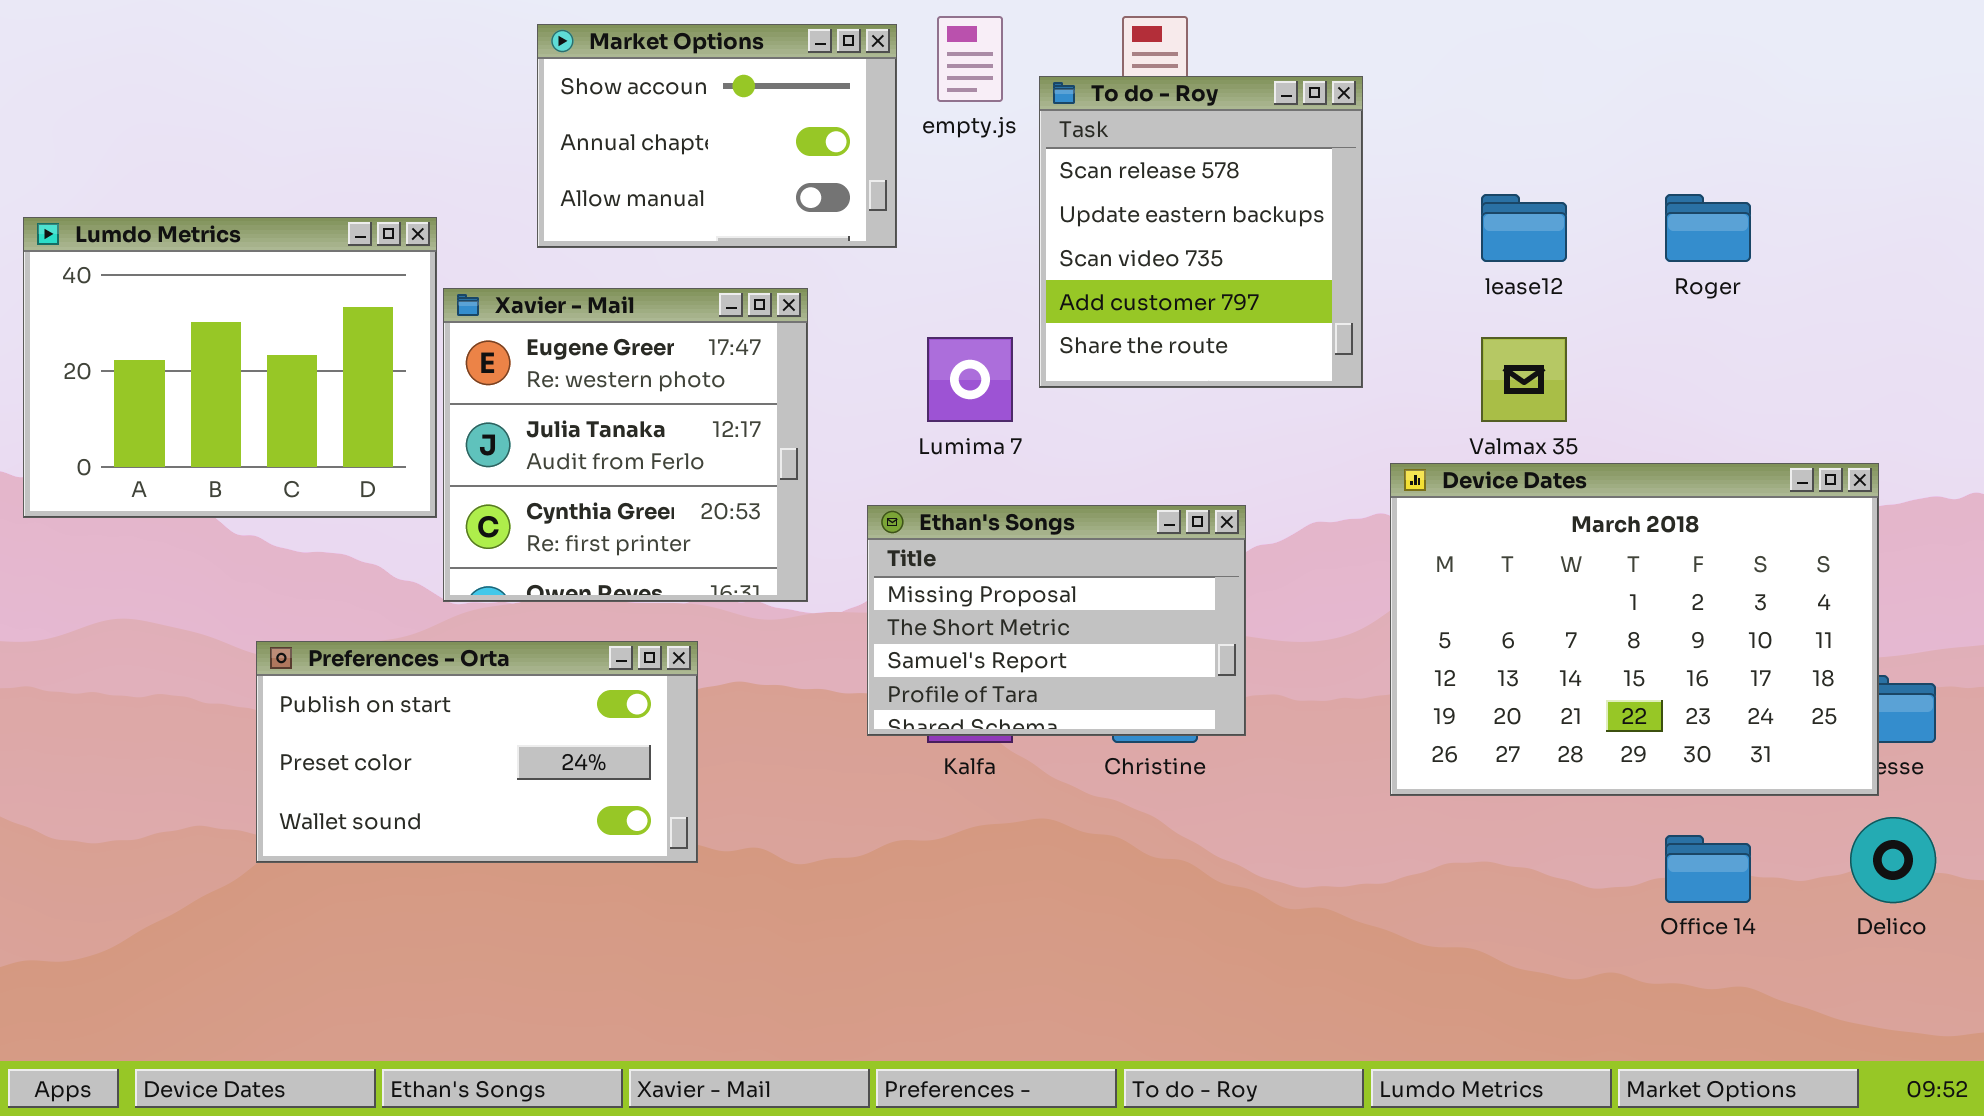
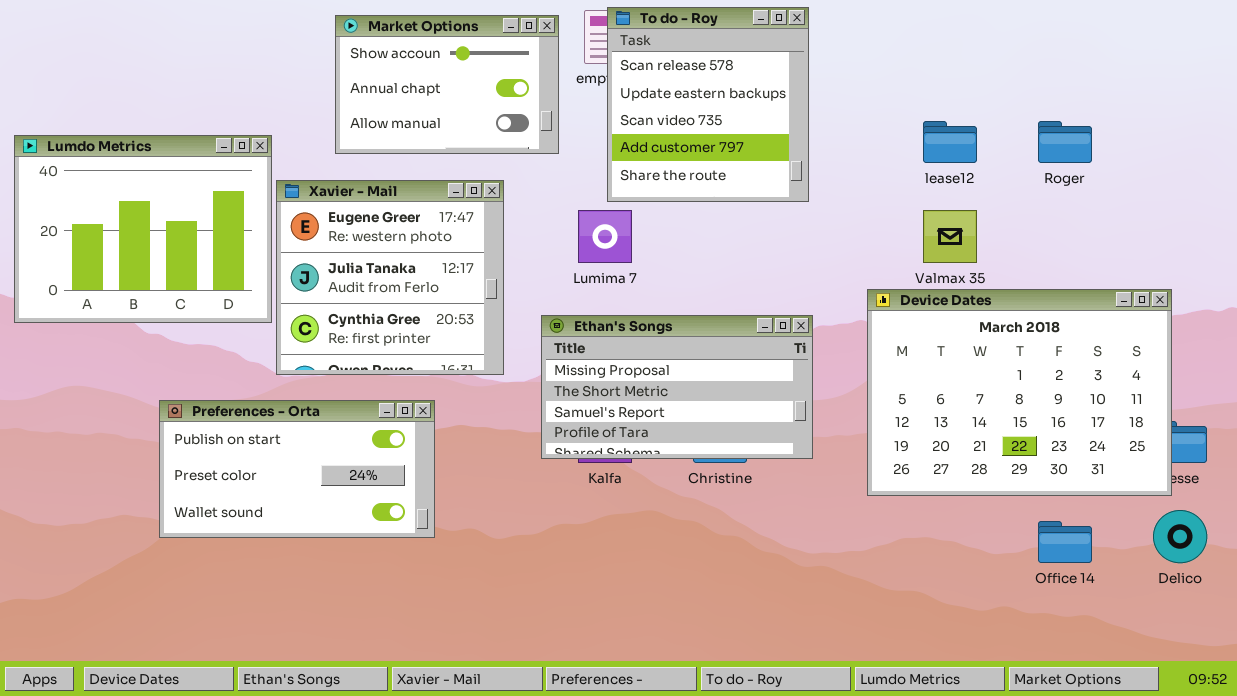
To do - Roy: [1039,76,1363,388] -> [607,7,809,202], moved
Ethan's Songs: [867,505,1246,736] -> [541,315,813,459], resized

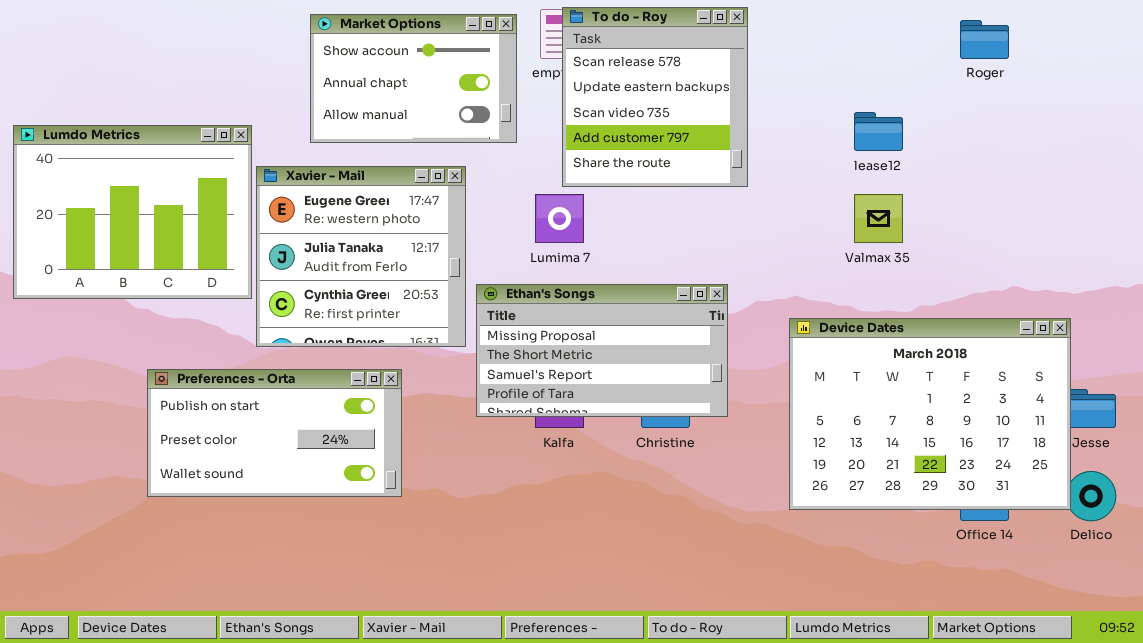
Roger: [1038,121,1092,163] -> [960,20,1009,59], moved
Device Dates: [867,289,1172,496] -> [789,318,1071,510], moved
Ethan's Songs: [541,315,813,459] -> [476,284,728,417], moved

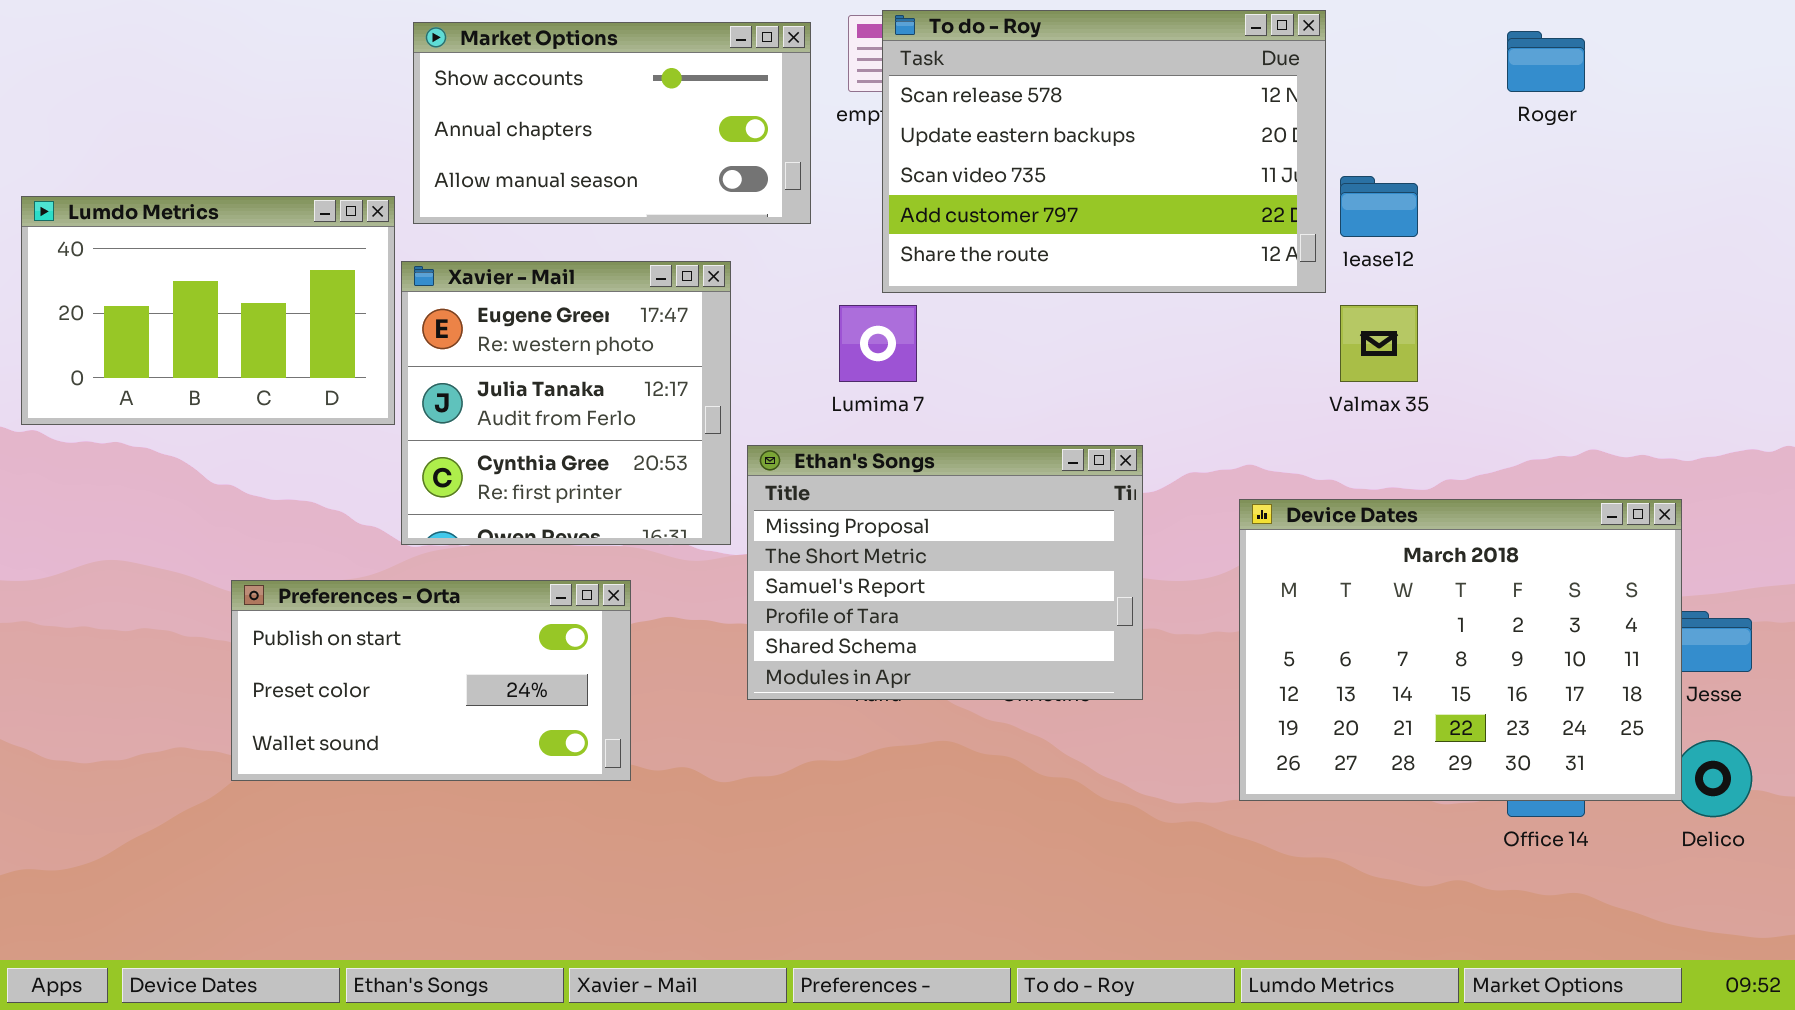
To do - Roy: [562,7,748,187] -> [882,10,1326,293], resized
Market Options: [310,14,517,143] -> [413,22,811,224], resized
Lumdo Metrics: [13,125,252,299] -> [21,196,395,425], resized
Ethan's Songs: [476,284,728,417] -> [747,445,1143,700], resized

